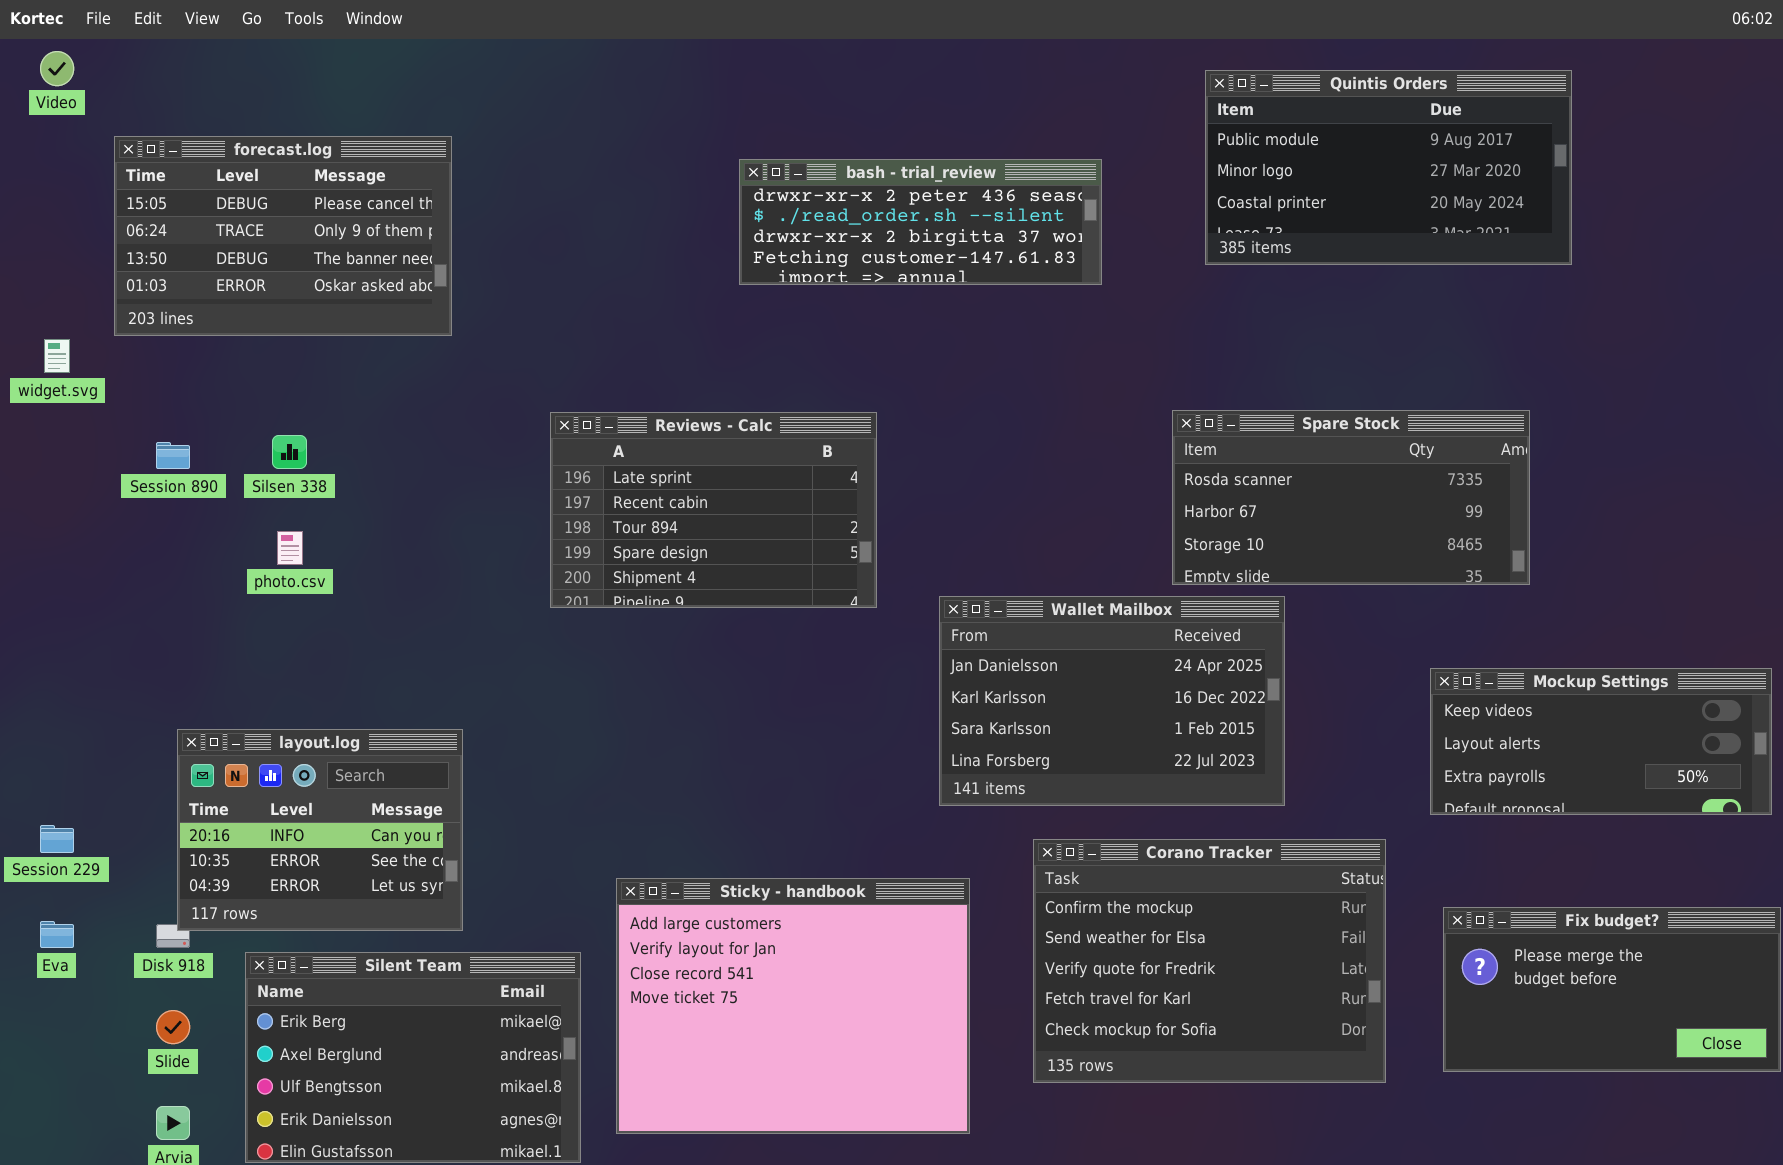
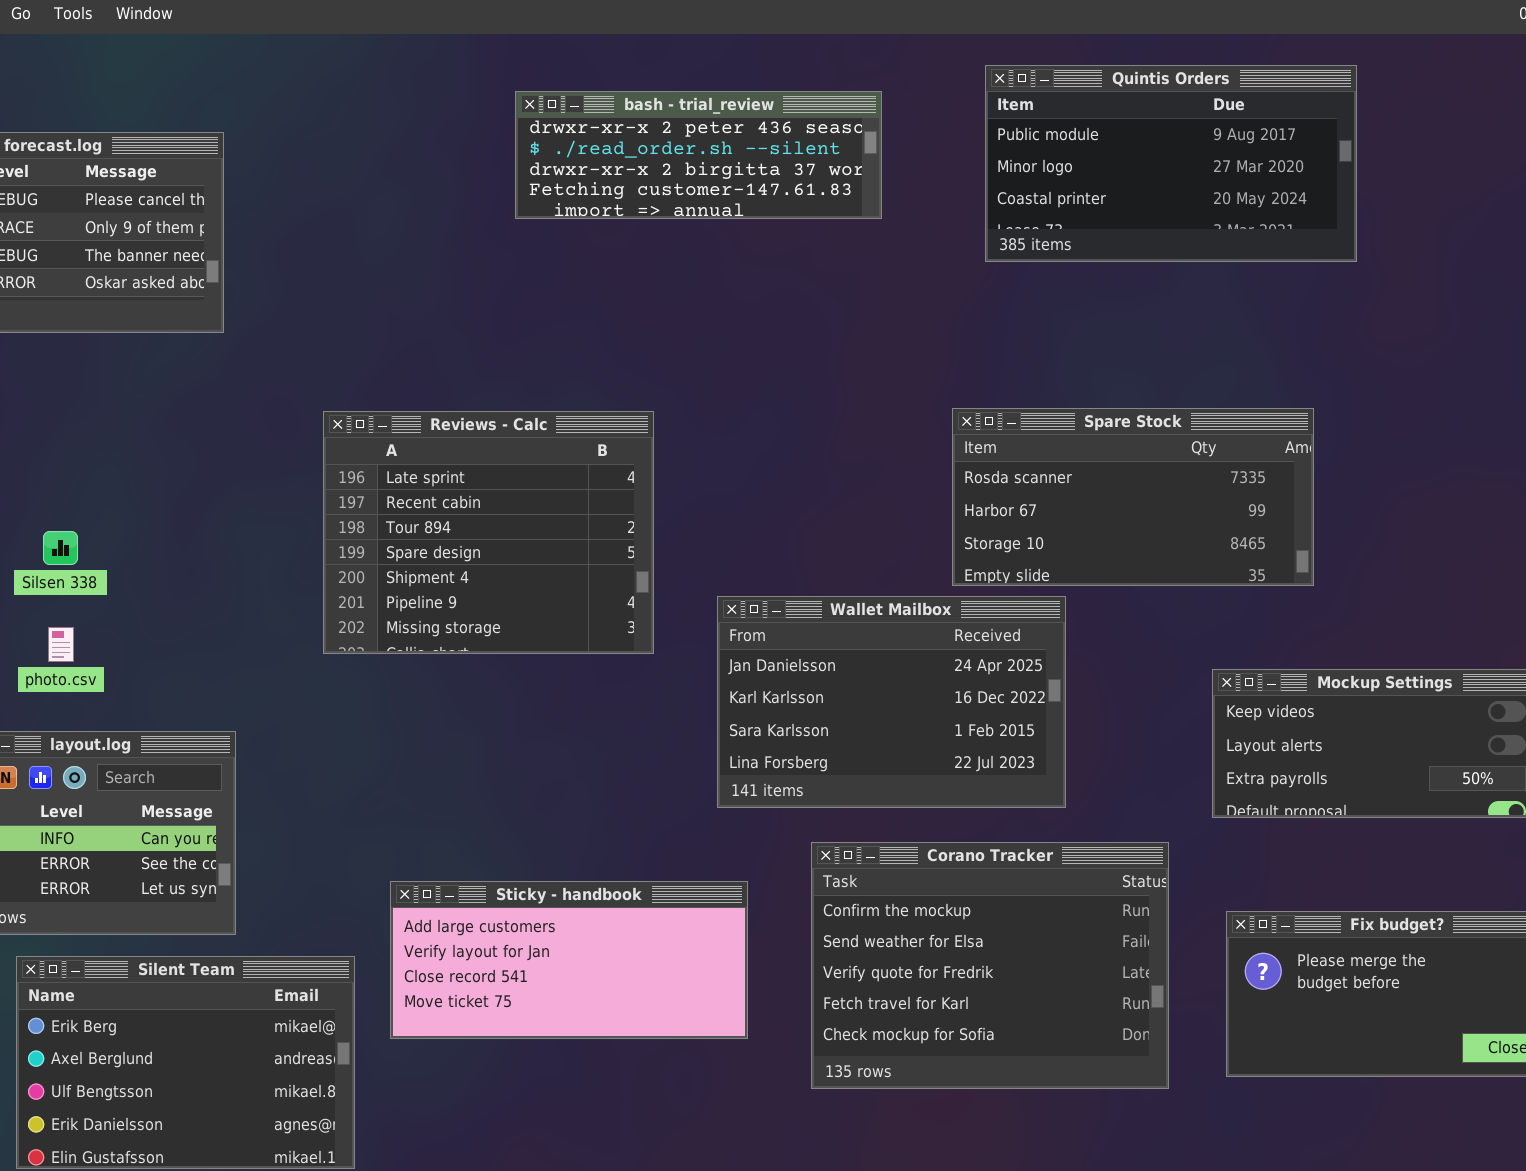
bash - trial_review: [739,159,1102,285] -> [515,91,882,219], moved
Reviews - Calc: [550,412,877,608] -> [323,411,654,654], resized
Silsen 338: [272,435,307,469] -> [43,531,78,565], moved
photo.csv: [277,531,303,565] -> [48,627,74,662], moved
Sticky - handbook: [616,878,970,1134] -> [390,881,748,1039], resized

